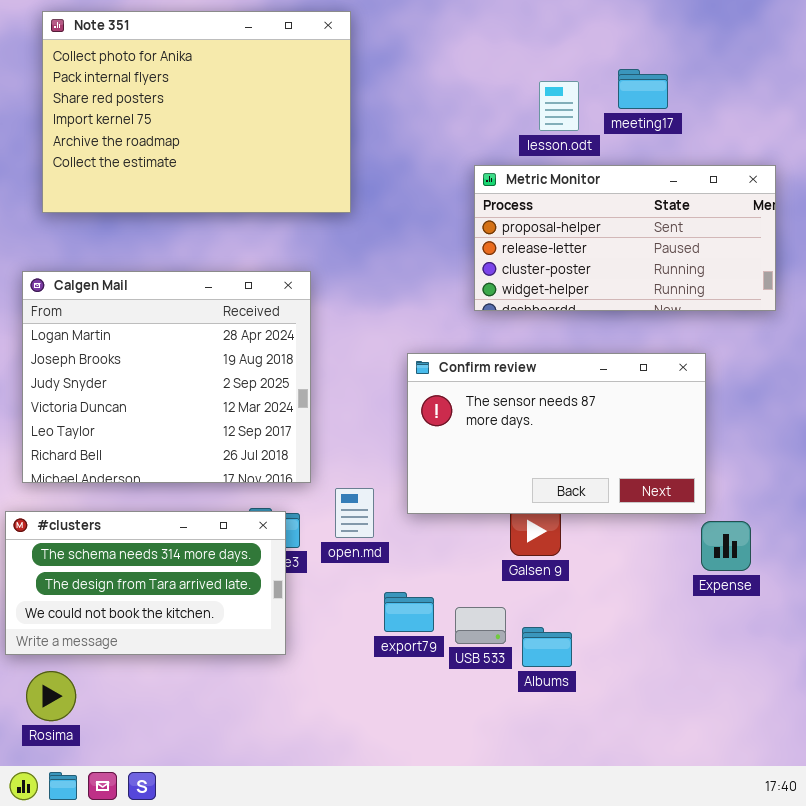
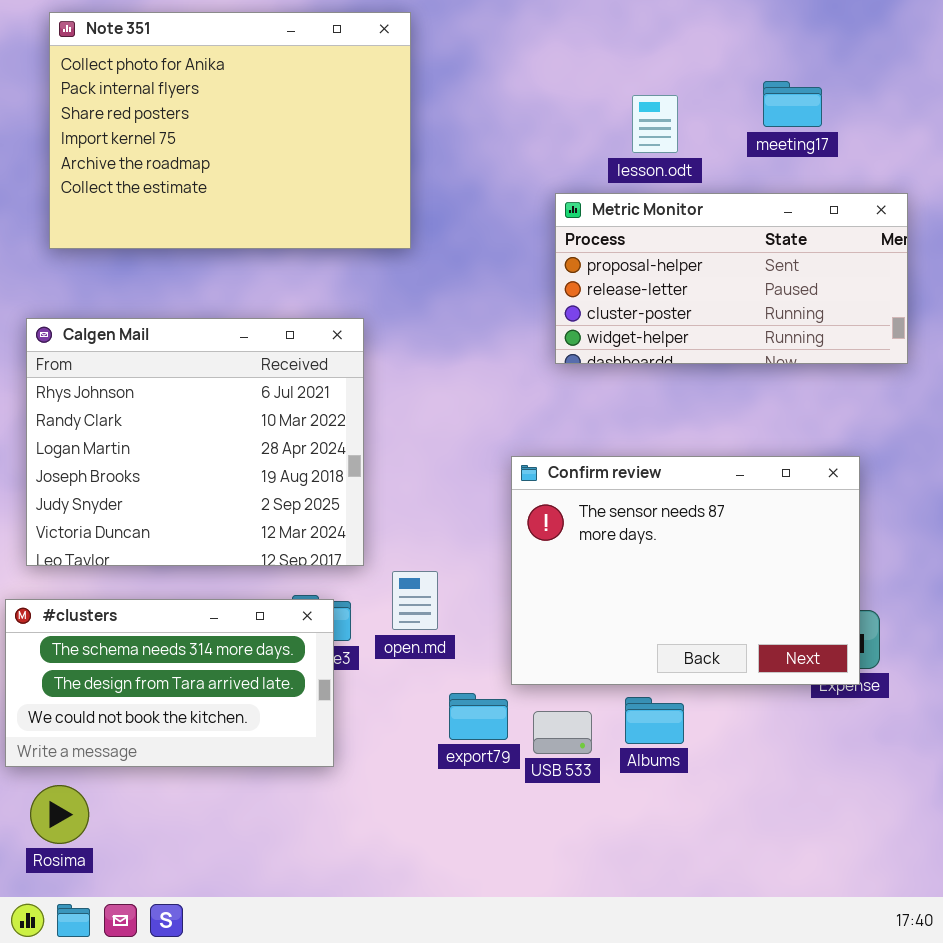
meeting17: [618,69,668,109] -> [763,81,822,127], moved
Calgen Mail: [22,271,311,483] -> [26,318,364,566], scrolled up 2 rows
Confirm review: [407,353,706,514] -> [511,456,860,685], moved, resized
Albums: [522,627,572,667] -> [625,697,684,744], moved

